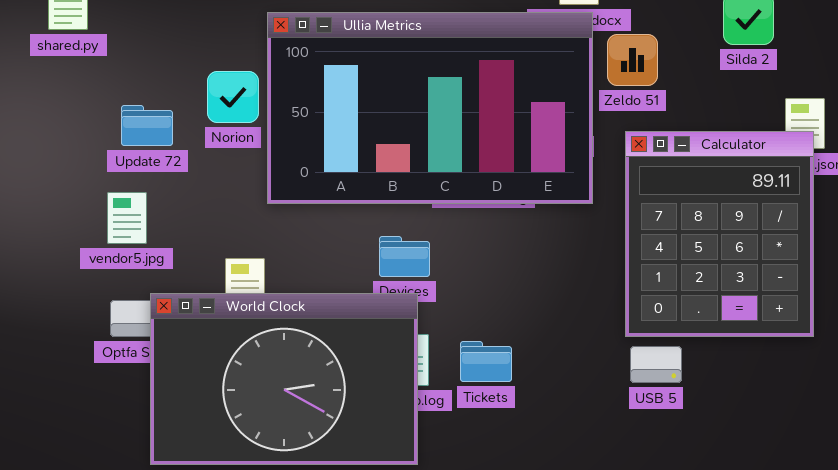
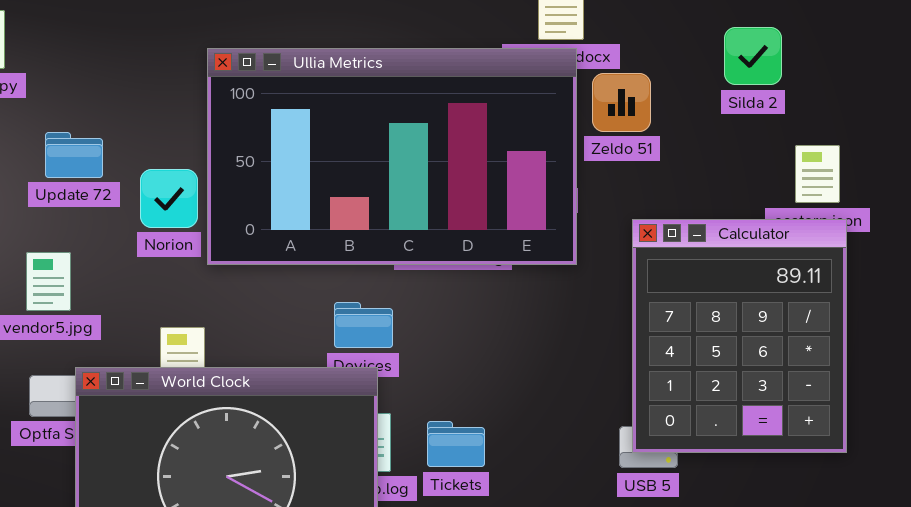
Norion: [207,71,259,123] -> [140,169,198,228], moved
Update 72: [121,105,173,146] -> [45,132,103,178], moved
Calculator: [625,131,814,337] -> [632,219,847,453], moved

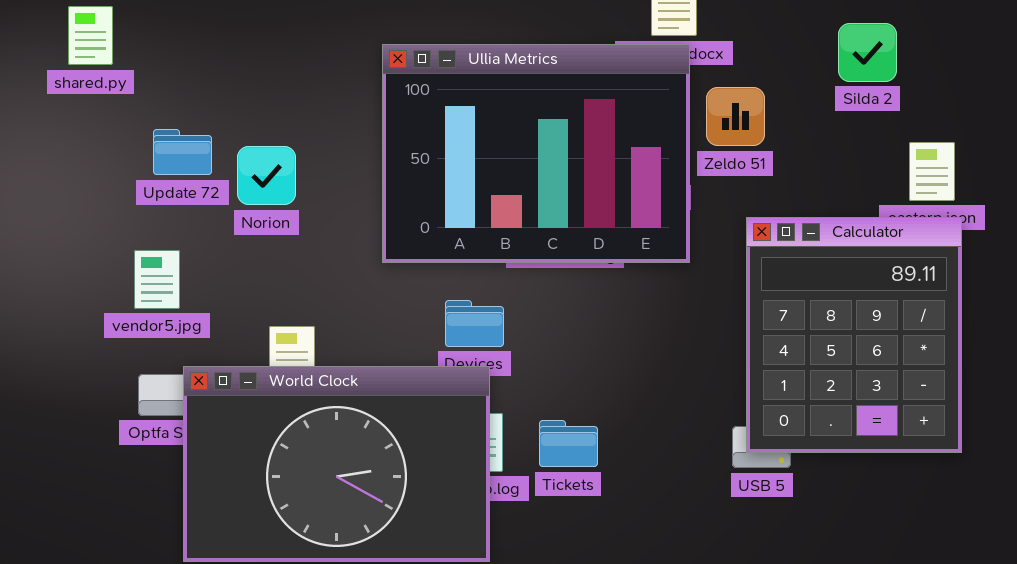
Ullia Metrics: [207,48,577,265] -> [382,44,690,263], resized
Zeldo 51: [592,73,651,132] -> [706,87,765,146], moved
Norion: [140,169,198,228] -> [237,146,296,205], moved

